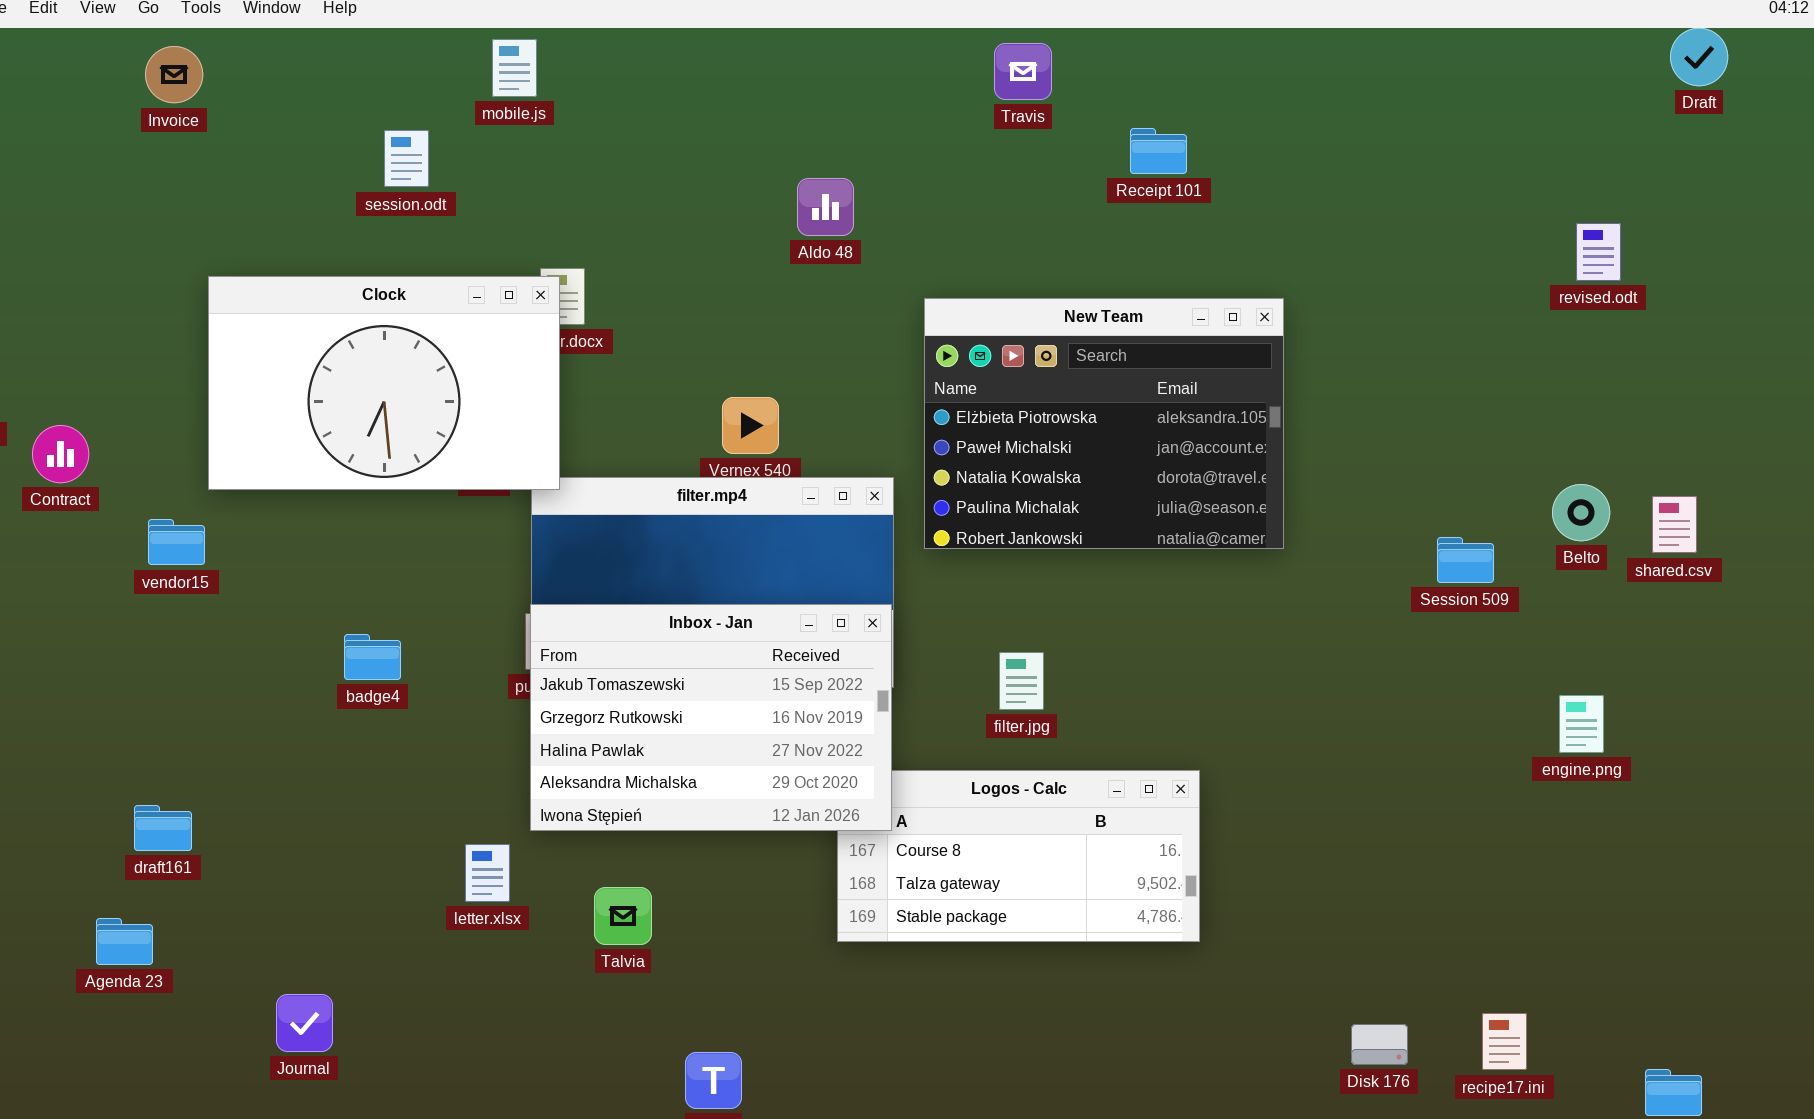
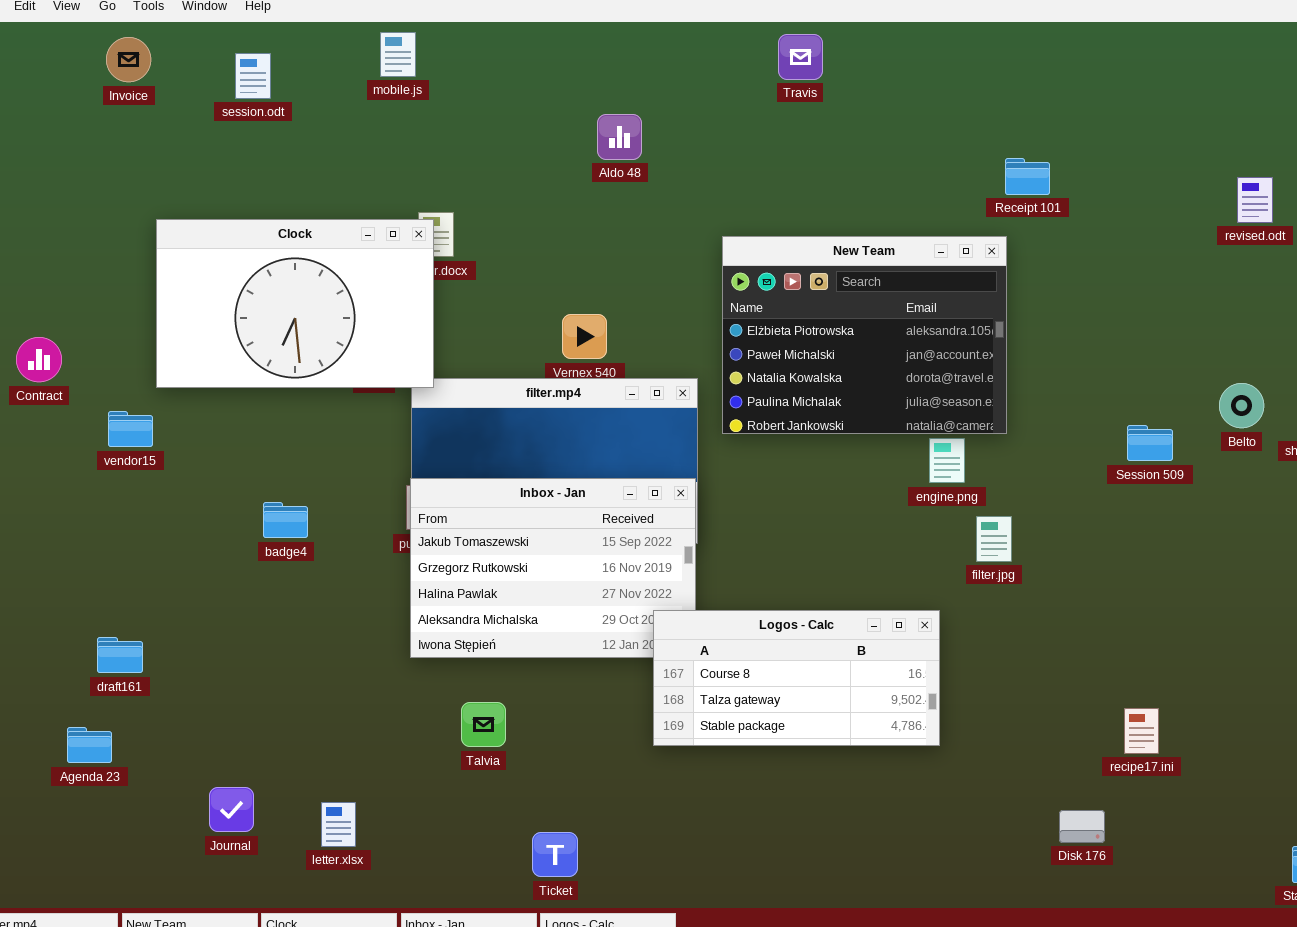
Receipt 101: [1130,128,1187,174] -> [1005,158,1050,195], moved
session.odt: [384,130,429,187] -> [235,53,271,99], moved
Aldo 48: [797,178,854,236] -> [597,114,642,160], moved
filter.jpg: [999,652,1044,710] -> [976,516,1012,562], moved
engine.png: [1559,695,1604,753] -> [929,438,965,483], moved
Logos - Calc: [837,770,1200,942] -> [653,610,940,746], raised
letter.xlsx: [465,844,510,902] -> [321,802,356,847], moved
recipe17.ini: [1482,1013,1527,1070] -> [1124,708,1159,754], moved

